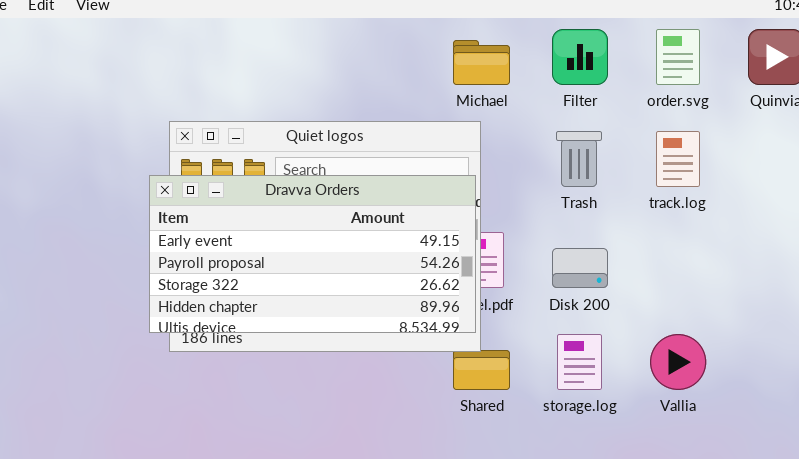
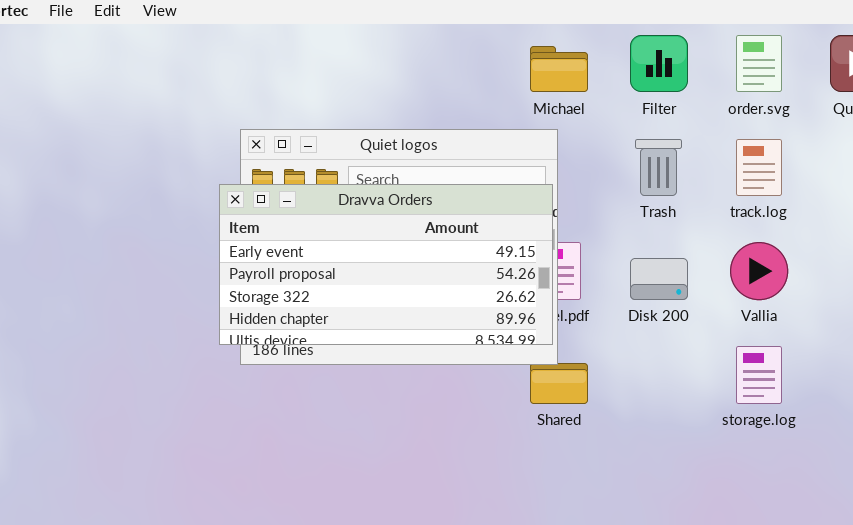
storage.log: [557,334,602,390] -> [736,346,782,404], moved
Vallia: [650,334,706,390] -> [730,242,788,300], moved

